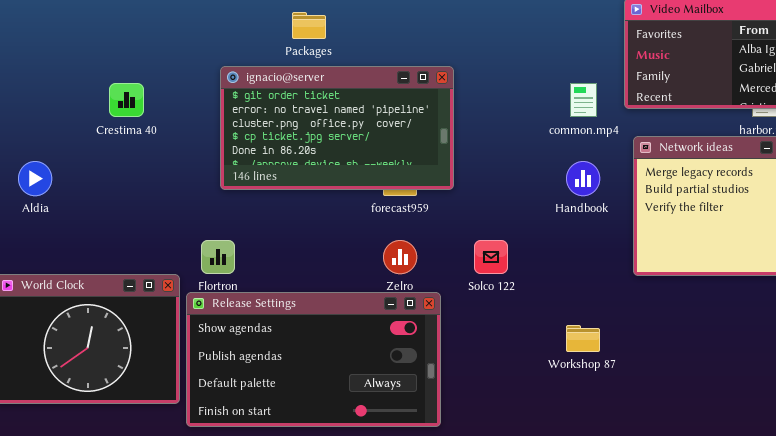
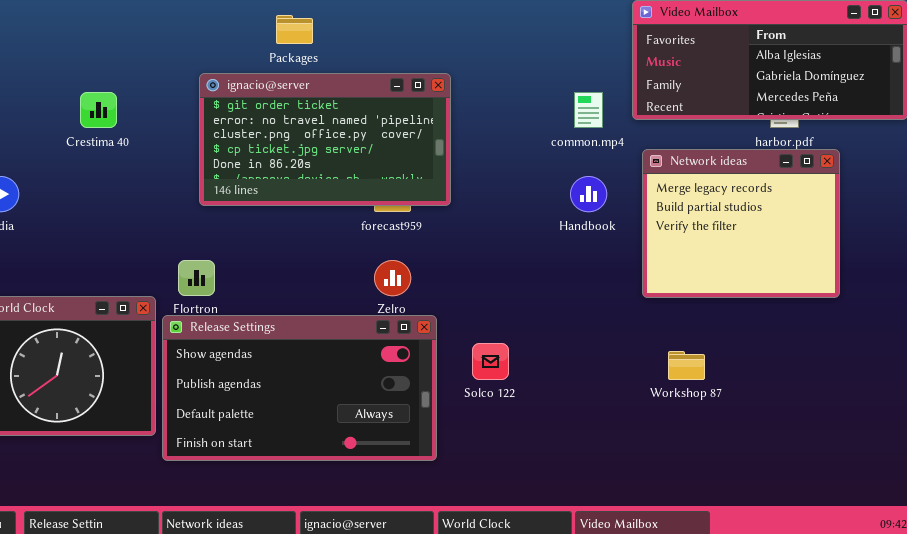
Solco 122: [474,240,508,274] -> [472,343,509,380], moved
Workshop 87: [566,325,600,352] -> [668,351,705,380], moved

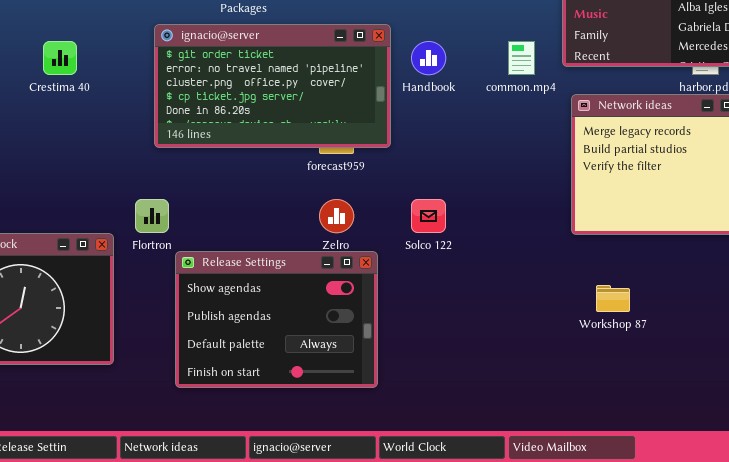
Handbook: [570,176,607,212] -> [411,41,446,75], moved
Release Settings: [162,315,437,461] -> [175,251,378,388], resized
Solco 122: [472,343,509,380] -> [411,199,446,233], moved

